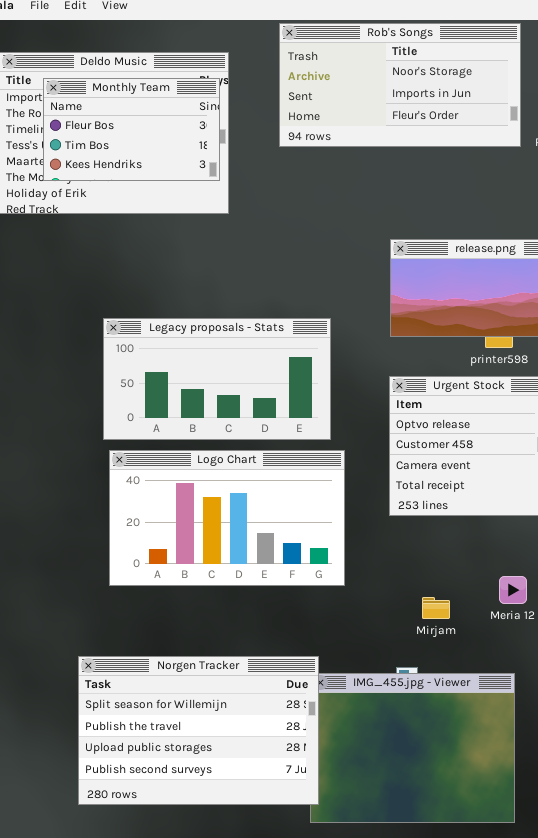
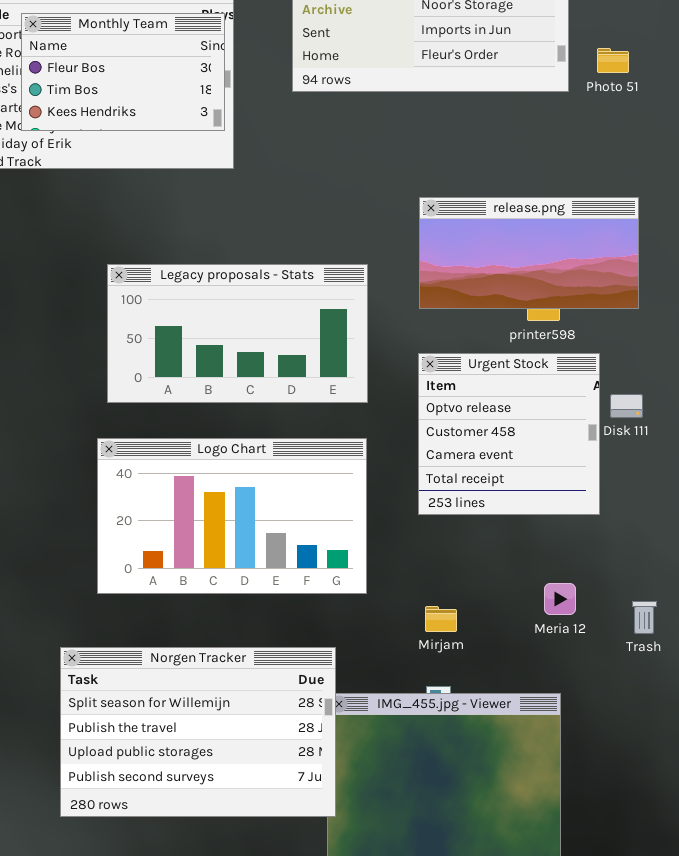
Legacy proposals - Stats: [103,318,331,440] -> [107,264,368,403], moved
Mirjam: [422,597,450,619] -> [425,606,457,632], moved
Norgen Tracker: [78,656,319,805] -> [60,647,336,817], moved

